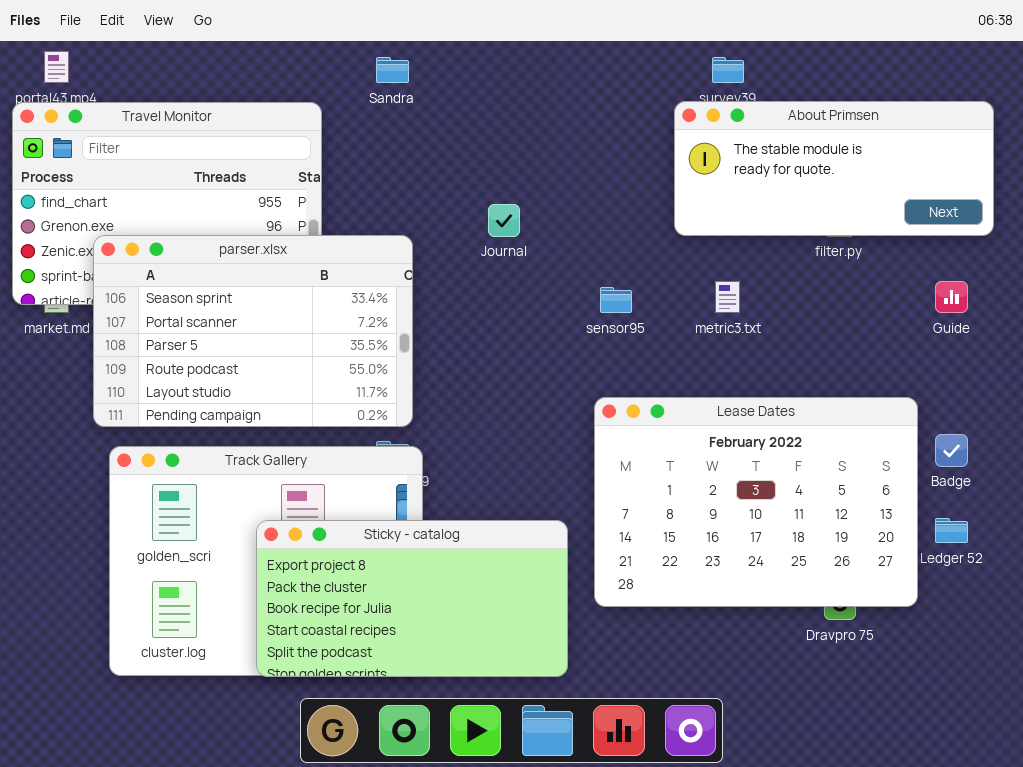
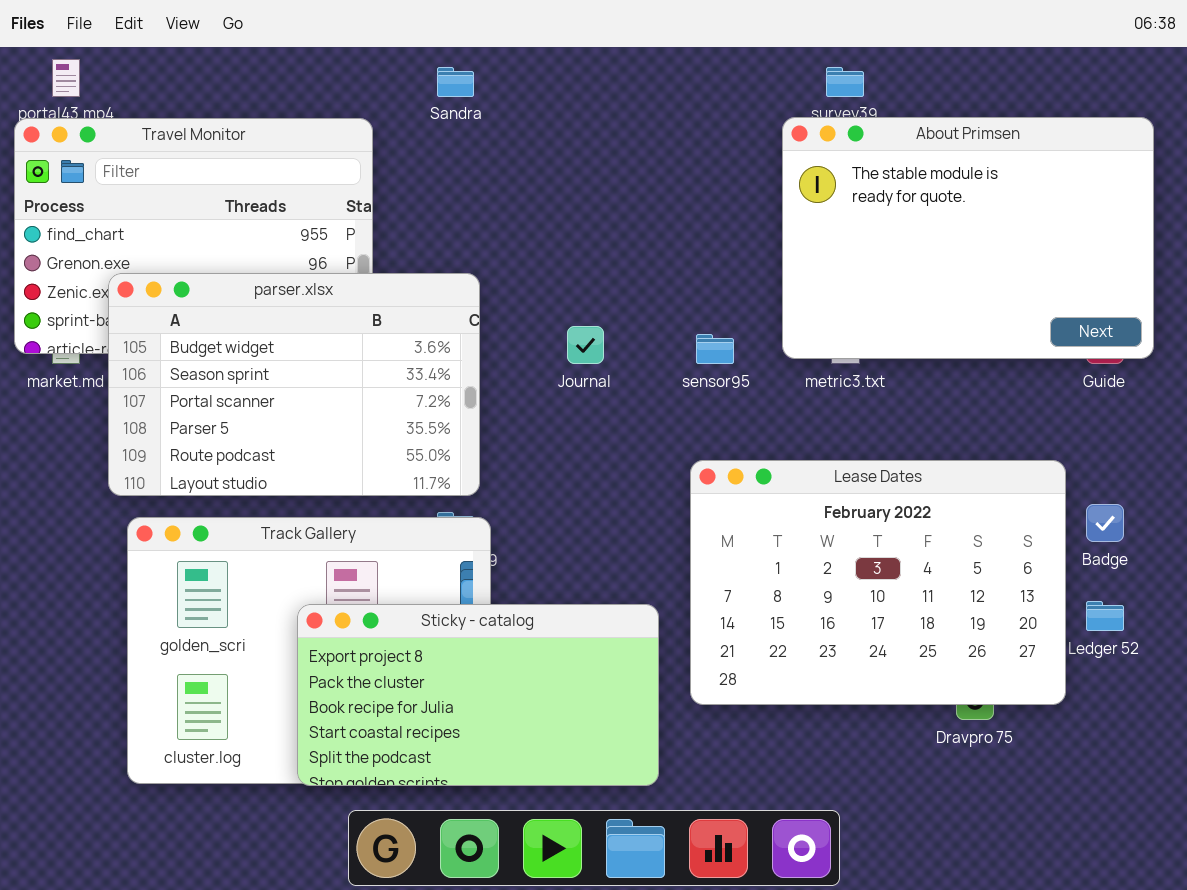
About Primsen: [674,101,994,236] -> [782,117,1154,359], resized
Journal: [488,204,520,237] -> [567,326,604,364], moved
parser.xlsx: [93,235,413,427] -> [108,273,480,496], scrolled up 1 row

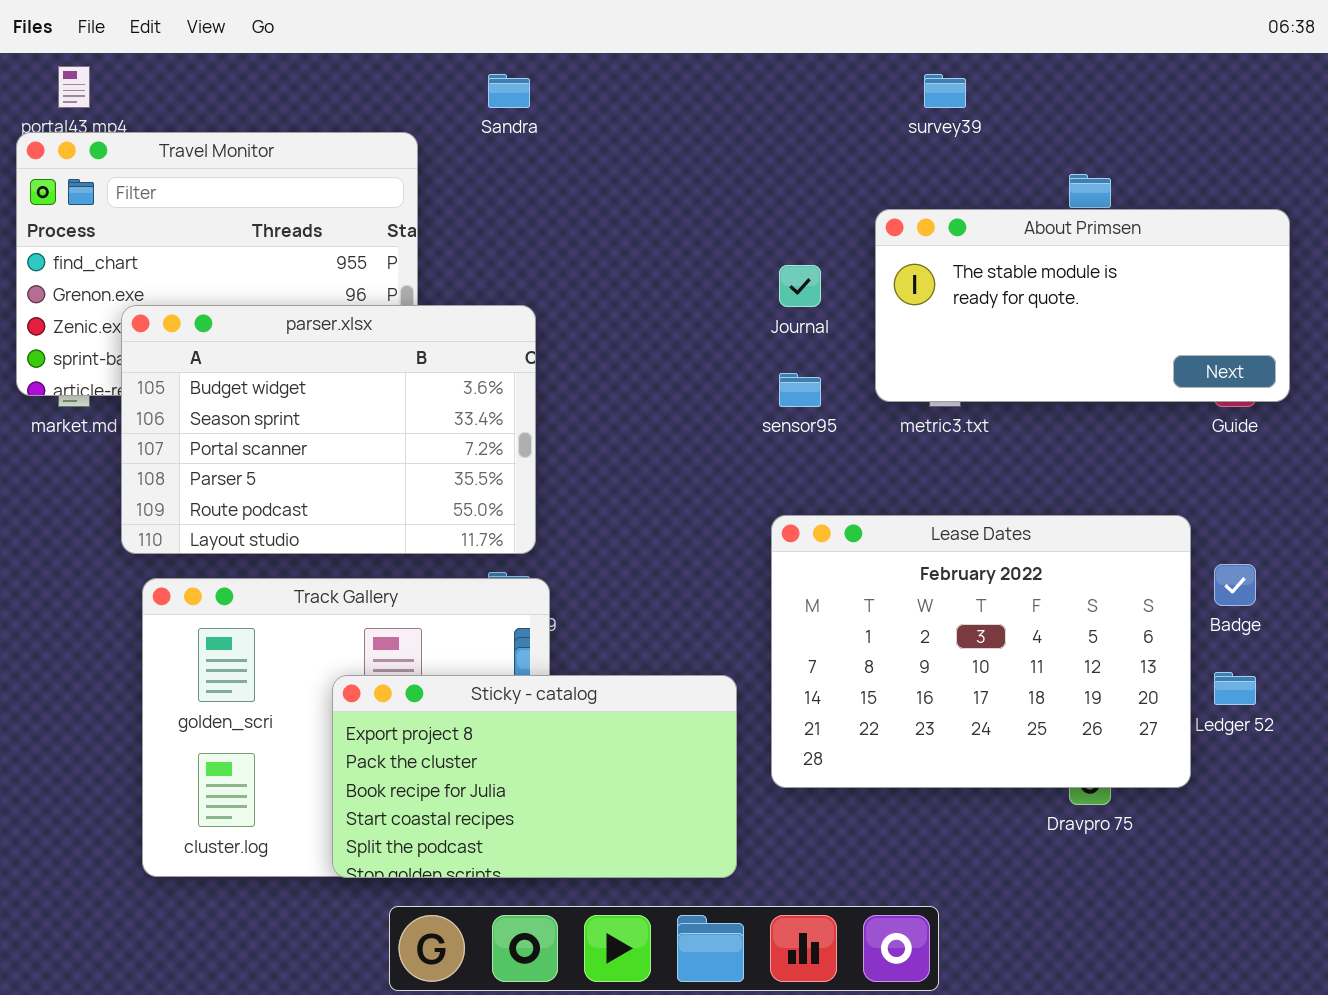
About Primsen: [782,117,1154,359] -> [875,209,1290,402], resized
Journal: [567,326,604,364] -> [779,265,821,307], moved

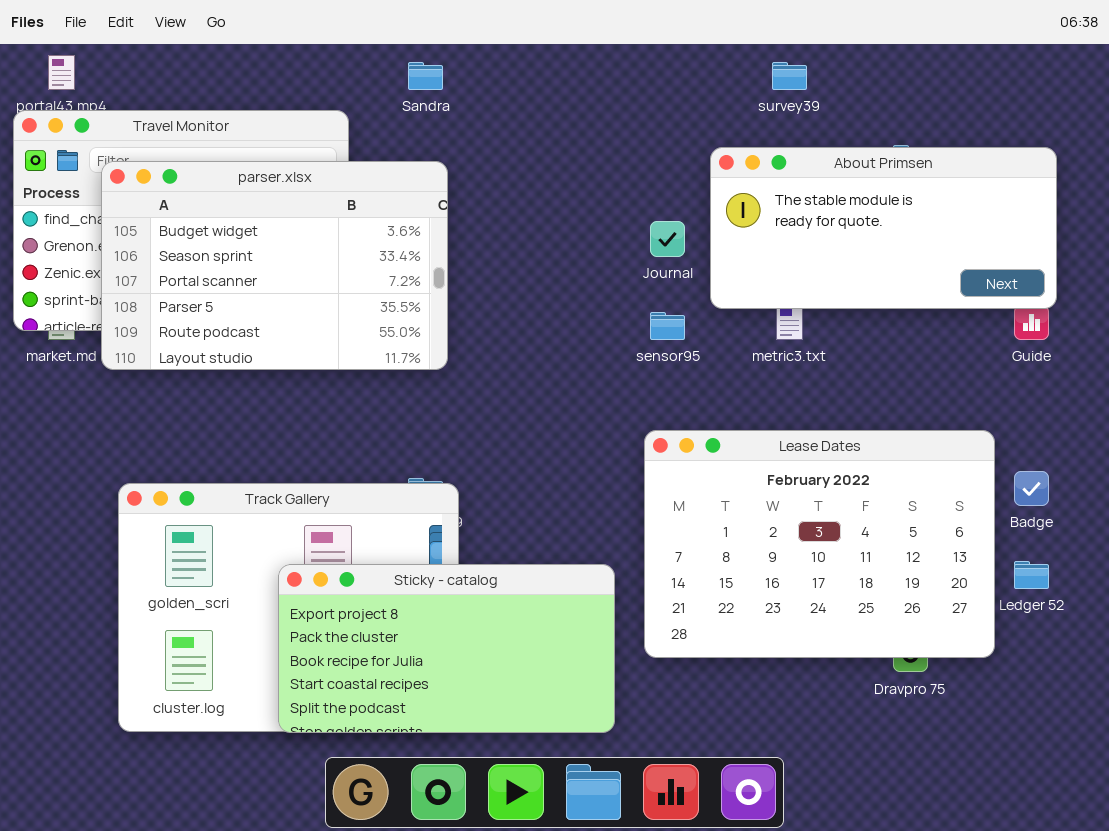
About Primsen: [875,209,1290,402] -> [710,147,1057,309], moved
parser.xlsx: [121,305,536,554] -> [101,161,448,370], moved

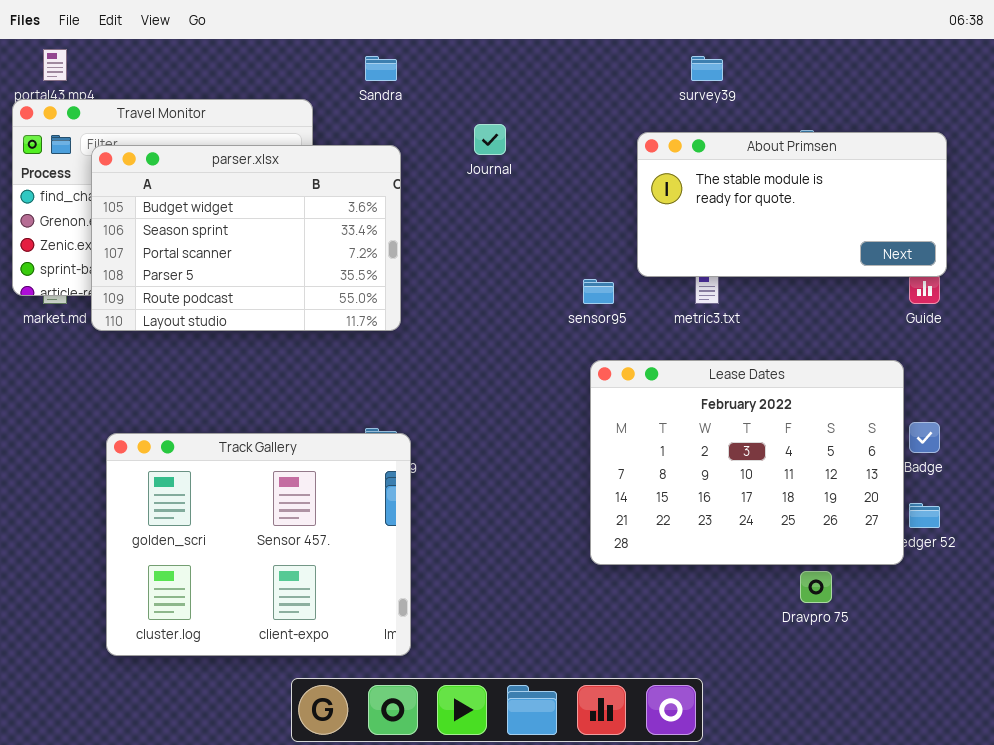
Journal: [650,221,685,257] -> [474,124,506,155], moved
Lease Dates: [644,430,995,658] -> [590,360,904,565], moved
Sticky - catalog: [278,564,615,733] -> none, closed

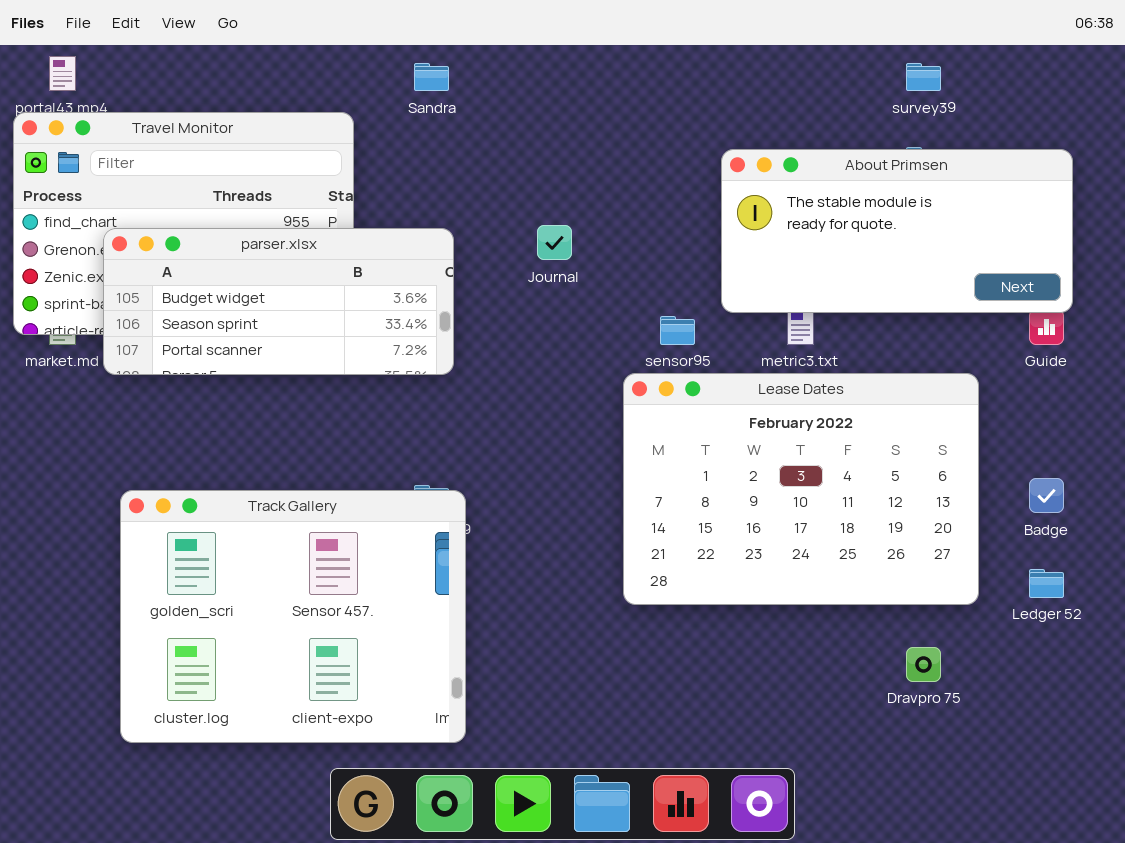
survey39: [691,56,723,81] -> [906,63,941,91], moved
Journal: [474,124,506,155] -> [537,225,572,260], moved
parser.xlsx: [91,145,401,331] -> [103,228,454,375], resized
Lease Dates: [590,360,904,565] -> [623,373,979,605], moved

